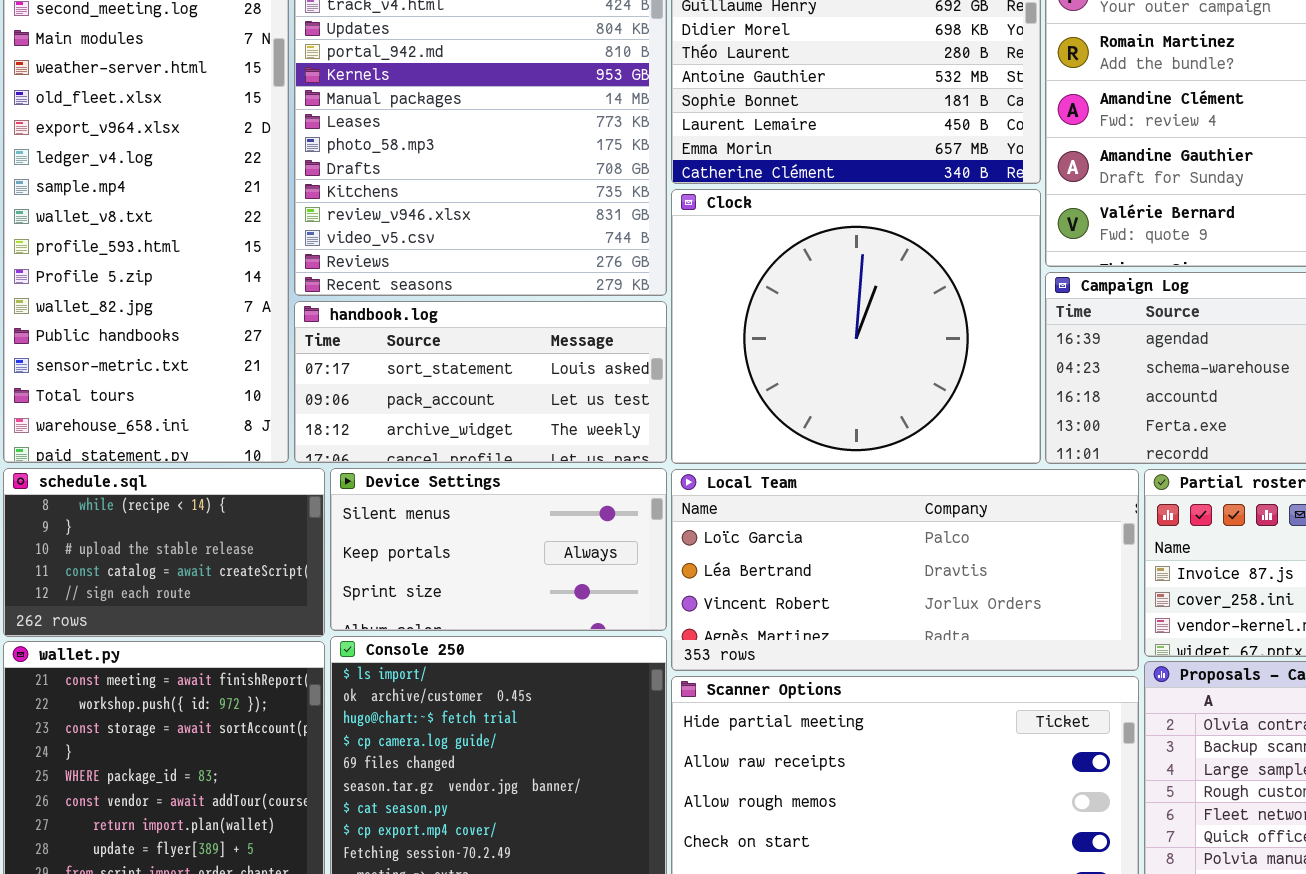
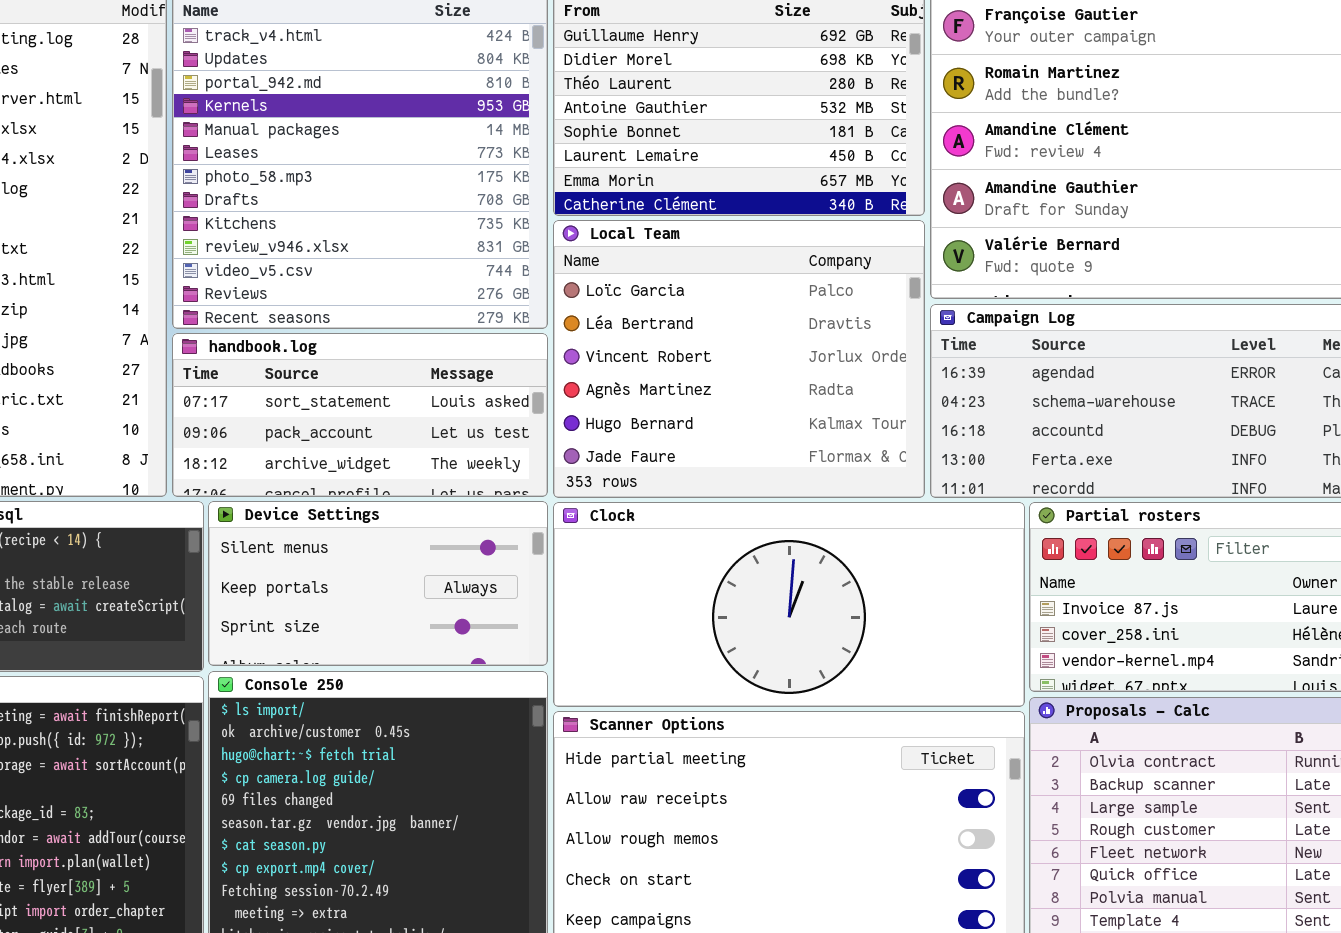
Clock: [671,189,1041,464] -> [553,502,1025,707], moved, resized
Local Team: [671,469,1139,671] -> [553,220,925,498], moved, resized

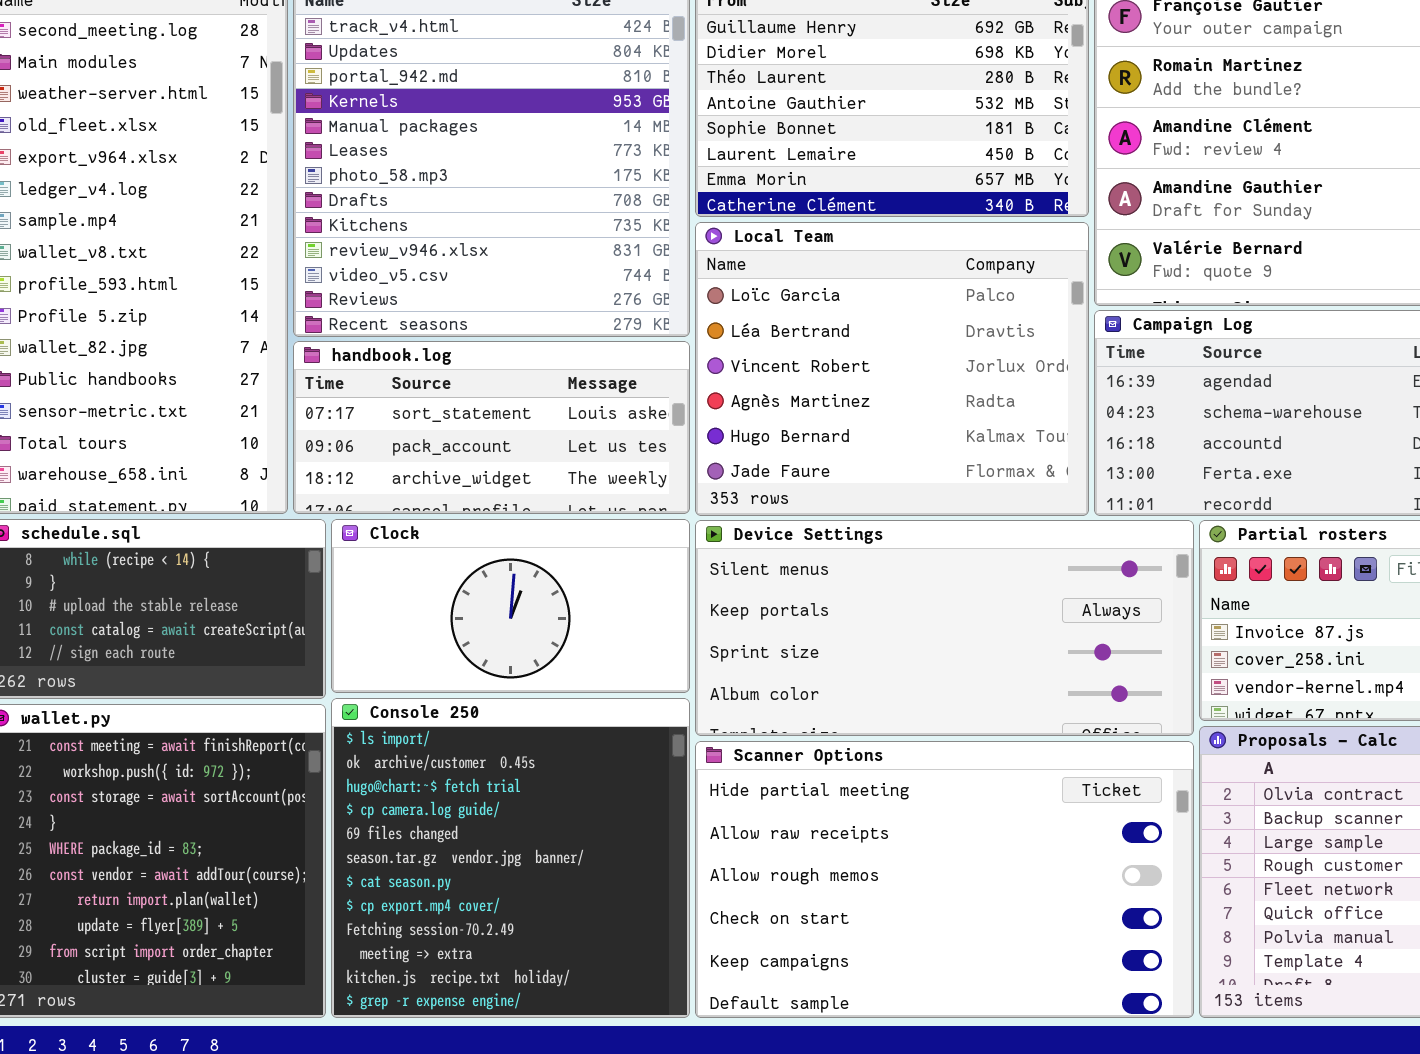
Device Settings: [208,501,548,666] -> [695,520,1194,736], moved, resized
Clock: [553,502,1025,707] -> [331,519,690,693], moved, resized

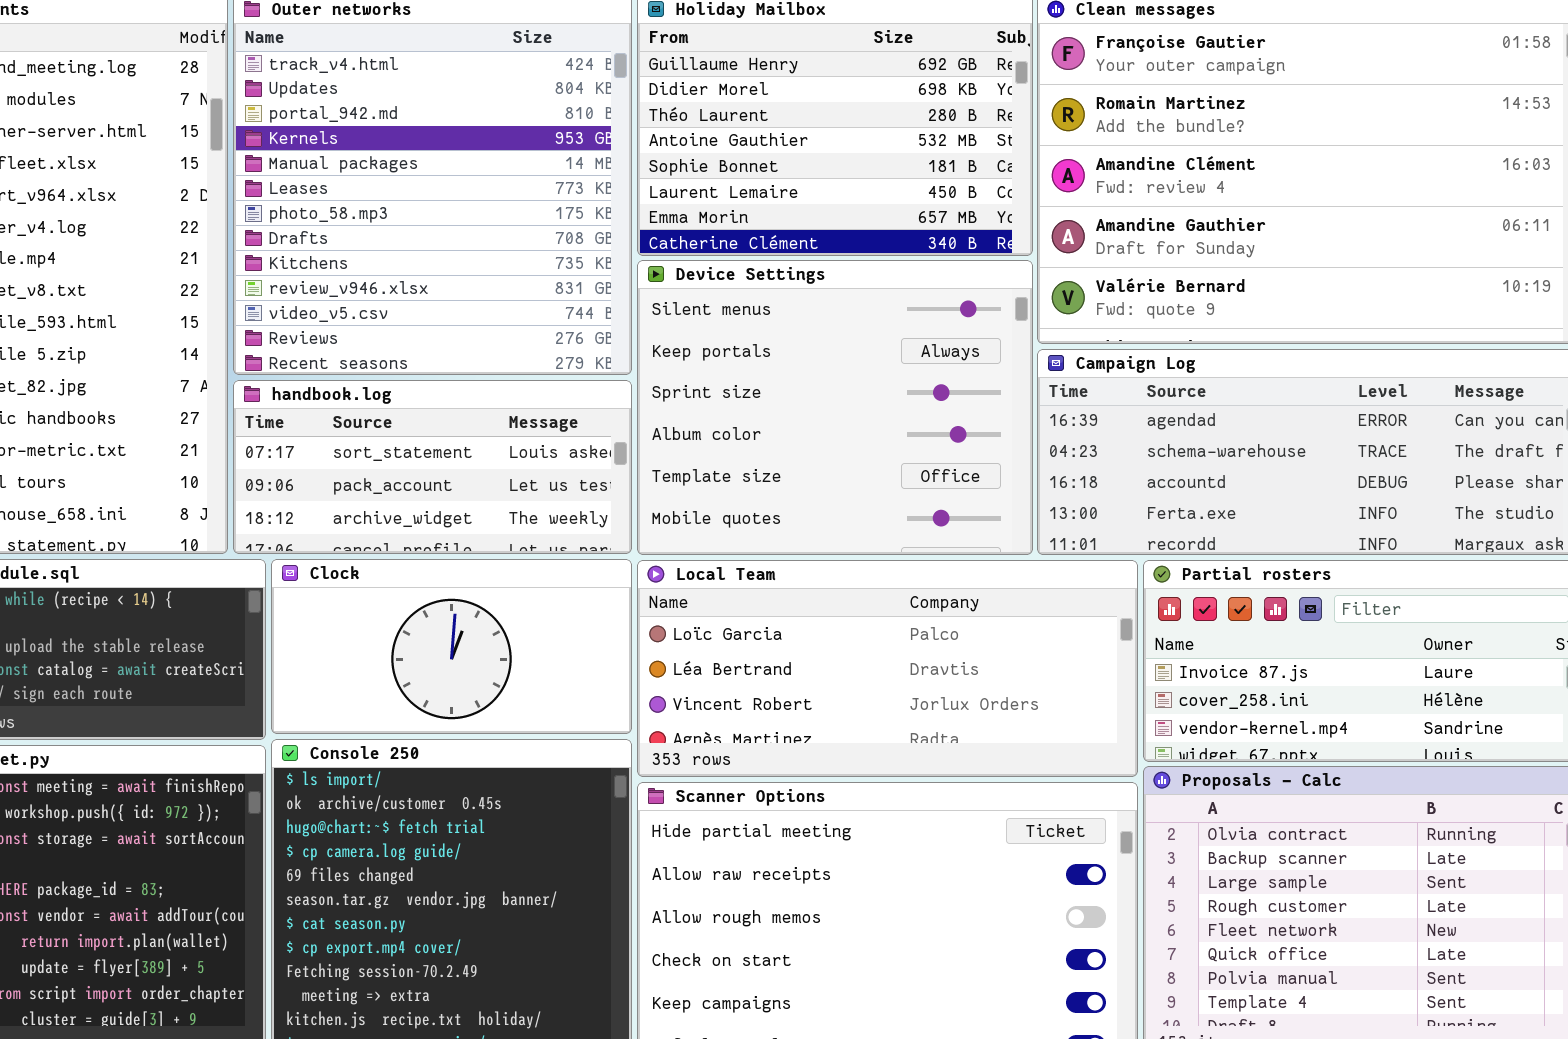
Local Team: [695,222,1089,516] -> [637,560,1138,777], moved, resized
Device Settings: [695,520,1194,736] -> [637,260,1033,555], moved, resized

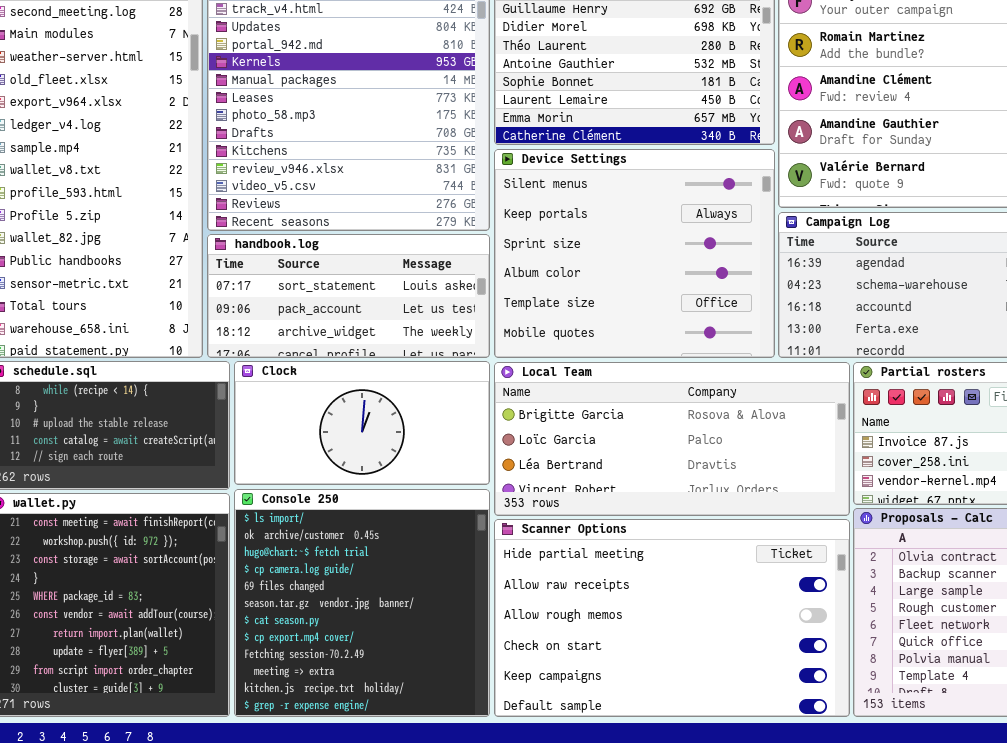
Local Team: [637,560,1138,777] -> [494,362,850,516], scrolled up 1 row

